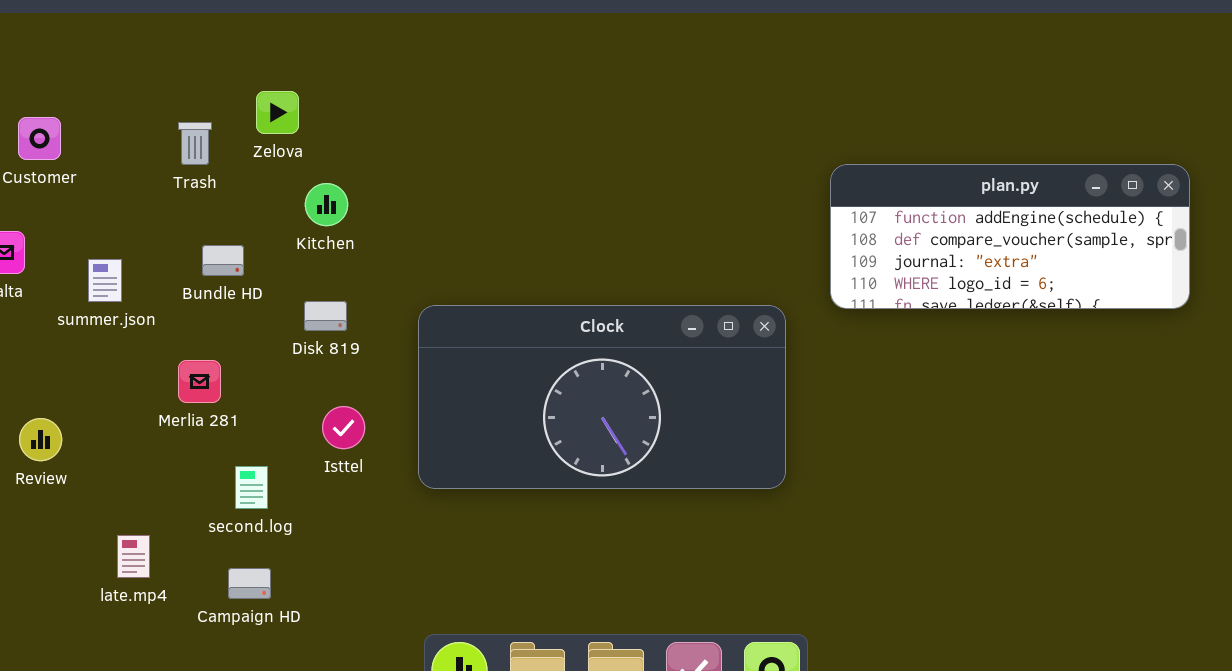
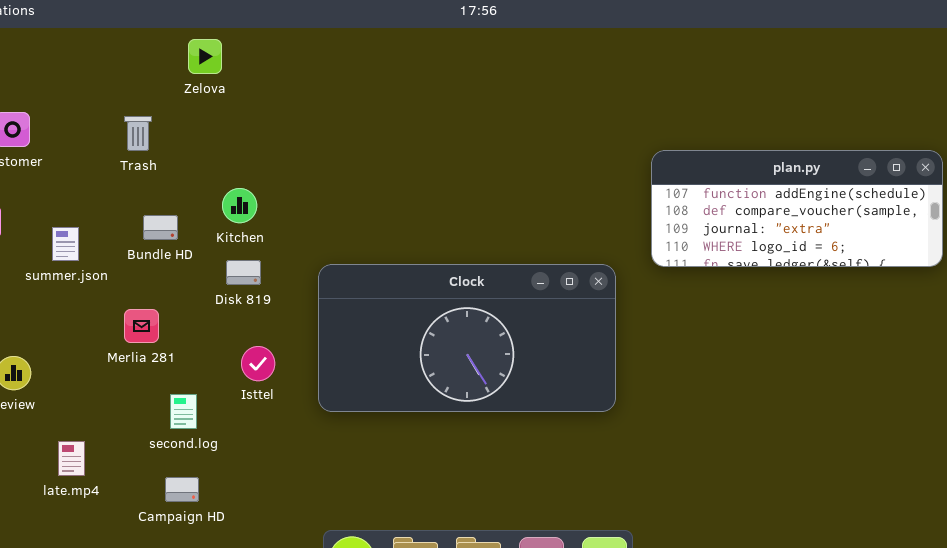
Zelova: [256,91,299,134] -> [188,39,222,74], moved
Kitchen: [305,183,348,226] -> [222,188,257,223], moved
late.mp4: [117,535,150,578] -> [58,441,85,476], moved

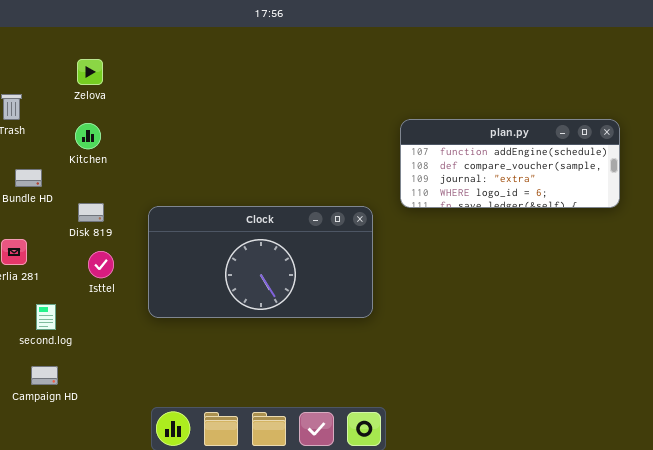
Zelova: [188,39,222,74] -> [77,59,103,85], moved
Kitchen: [222,188,257,223] -> [75,123,101,149], moved
Isttel: [241,346,275,381] -> [88,251,114,278], moved

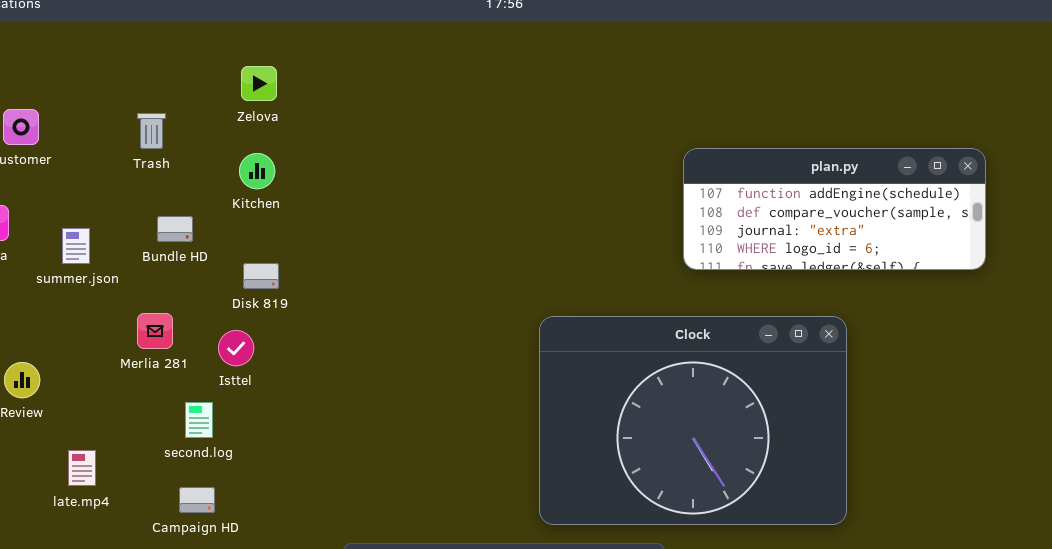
Clock: [148,206,373,318] -> [539,316,847,525], moved, resized
Isttel: [88,251,114,278] -> [218,330,254,366], moved

